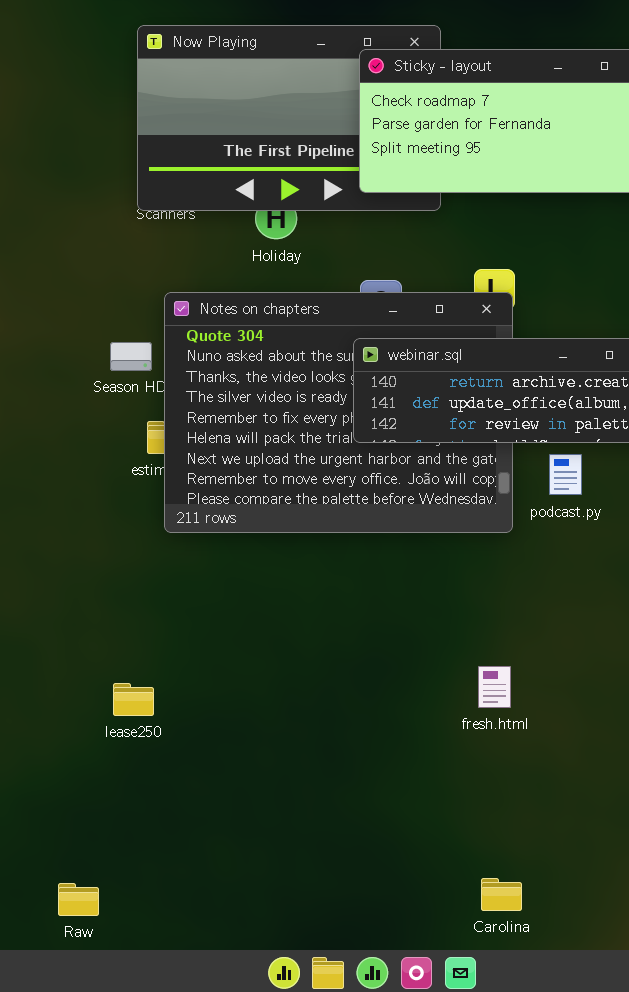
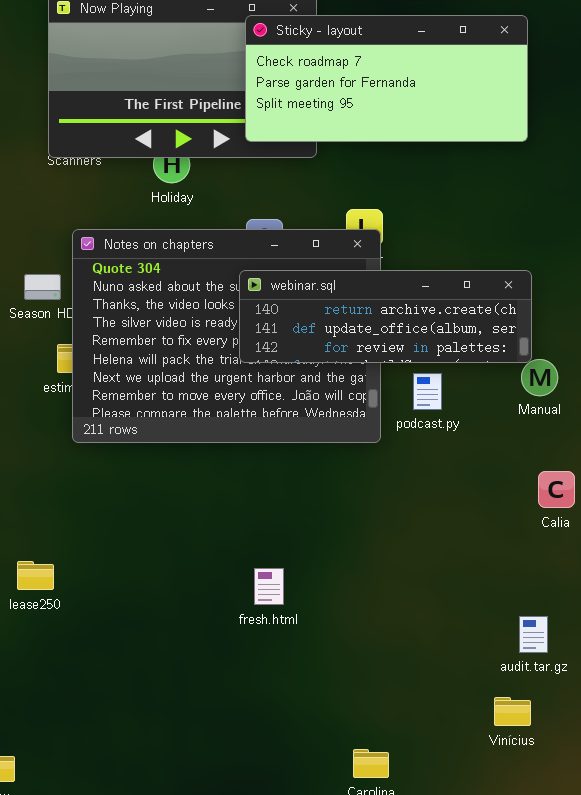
fresh.html: [478,666,511,708] -> [254,568,284,605], moved
lease250: [113,683,154,716] -> [17,561,54,590], moved

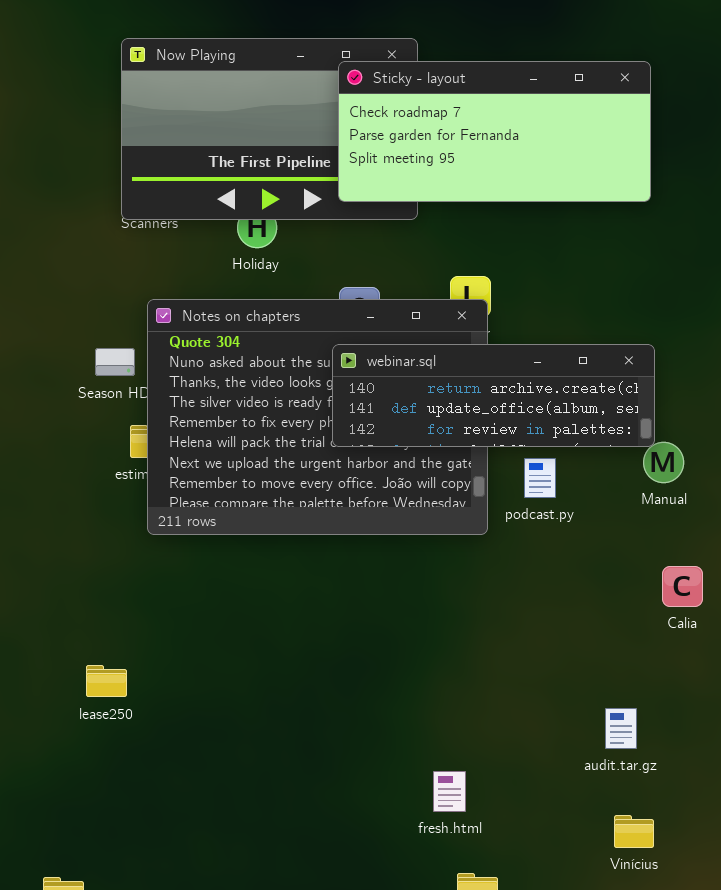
fresh.html: [254,568,284,605] -> [433,771,466,812], moved
audit.tar.gz: [519,616,548,653] -> [605,708,637,749], moved

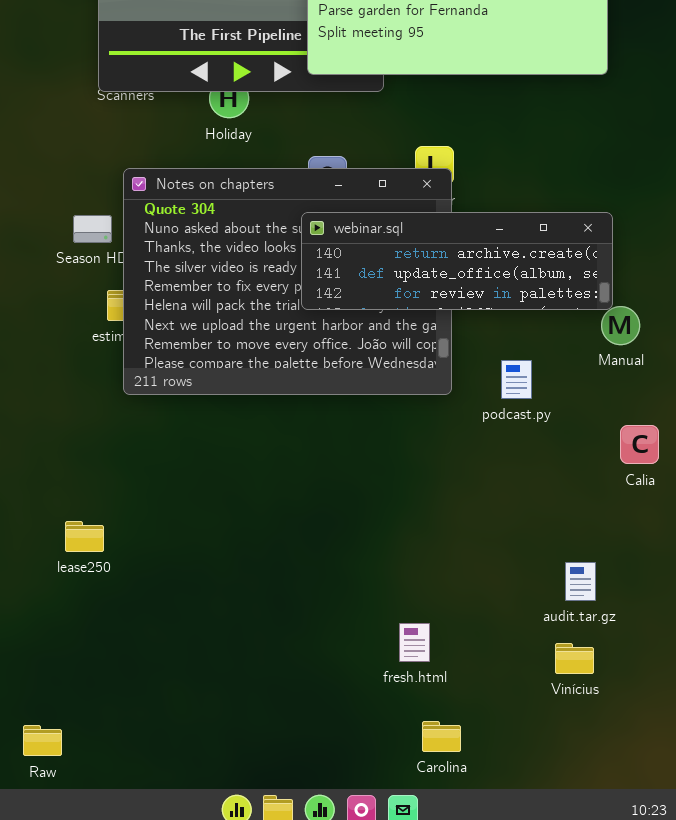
podcast.py: [524,458,556,498] -> [501,360,532,399], moved
Vinícius: [614,815,654,848] -> [555,643,594,674], moved

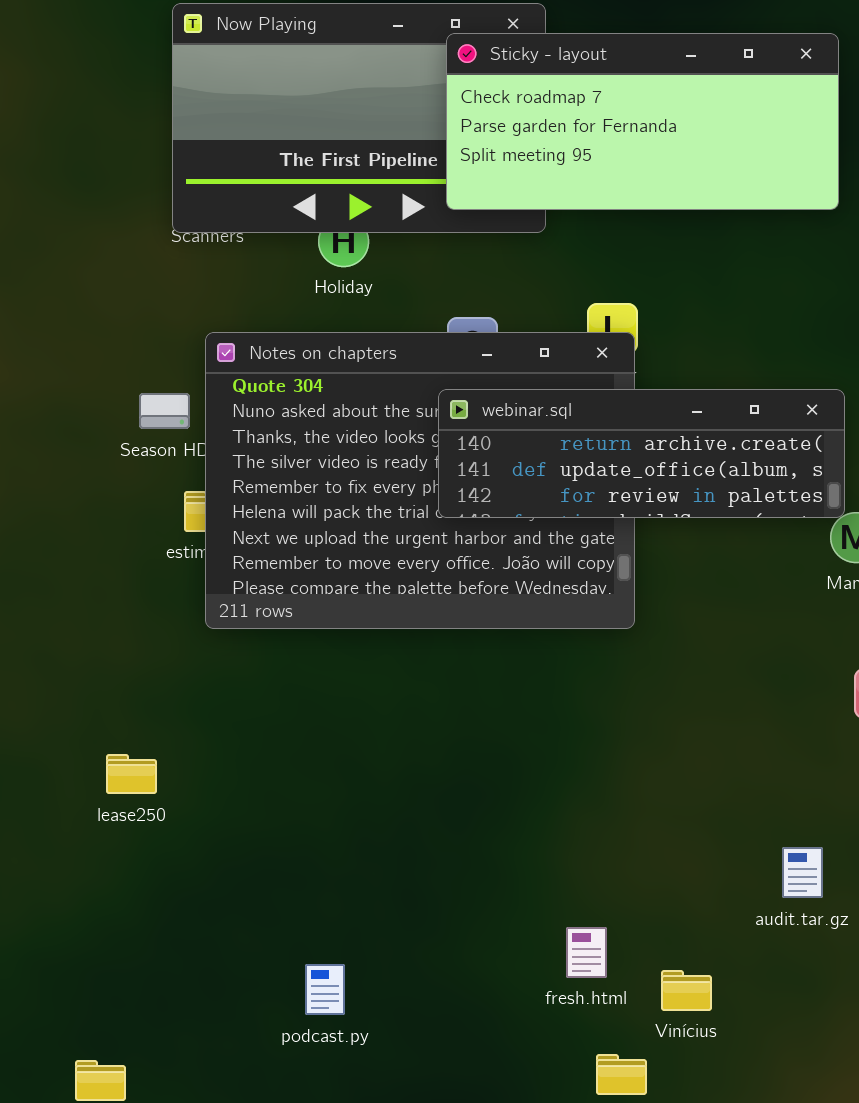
podcast.py: [501,360,532,399] -> [305,964,345,1015], moved
lease250: [65,521,104,552] -> [106,754,157,794], moved
Vinícius: [555,643,594,674] -> [661,970,712,1011], moved

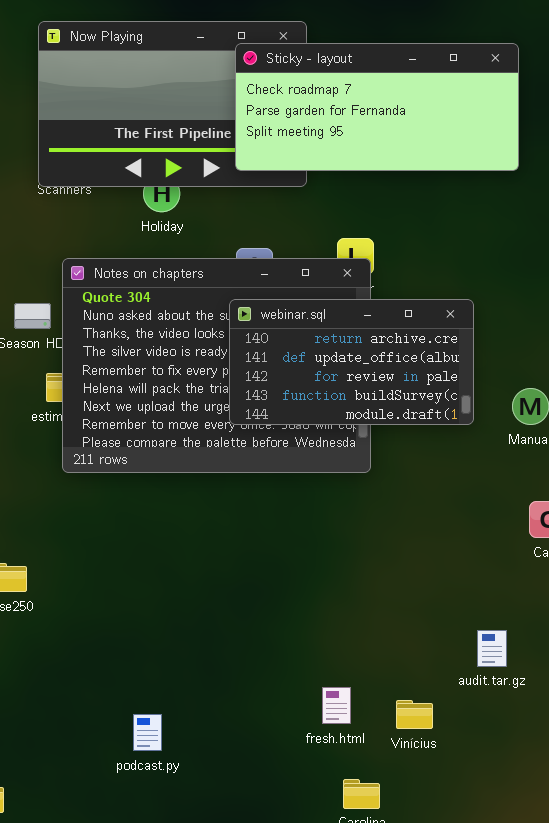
webinar.sql: [438,389,845,518] -> [229,299,474,425], resized
Vinícius: [661,970,712,1011] -> [396,700,433,729], moved

